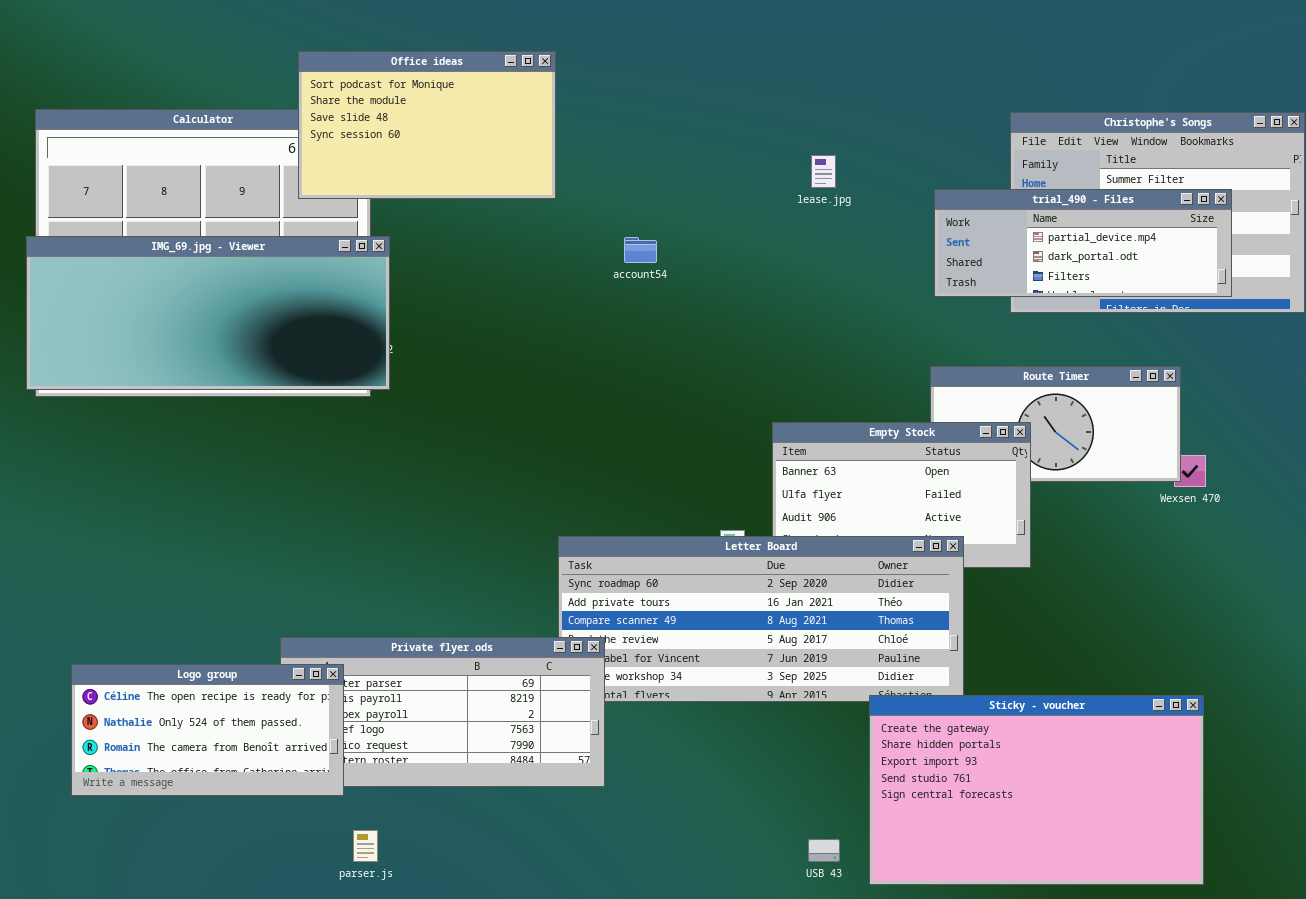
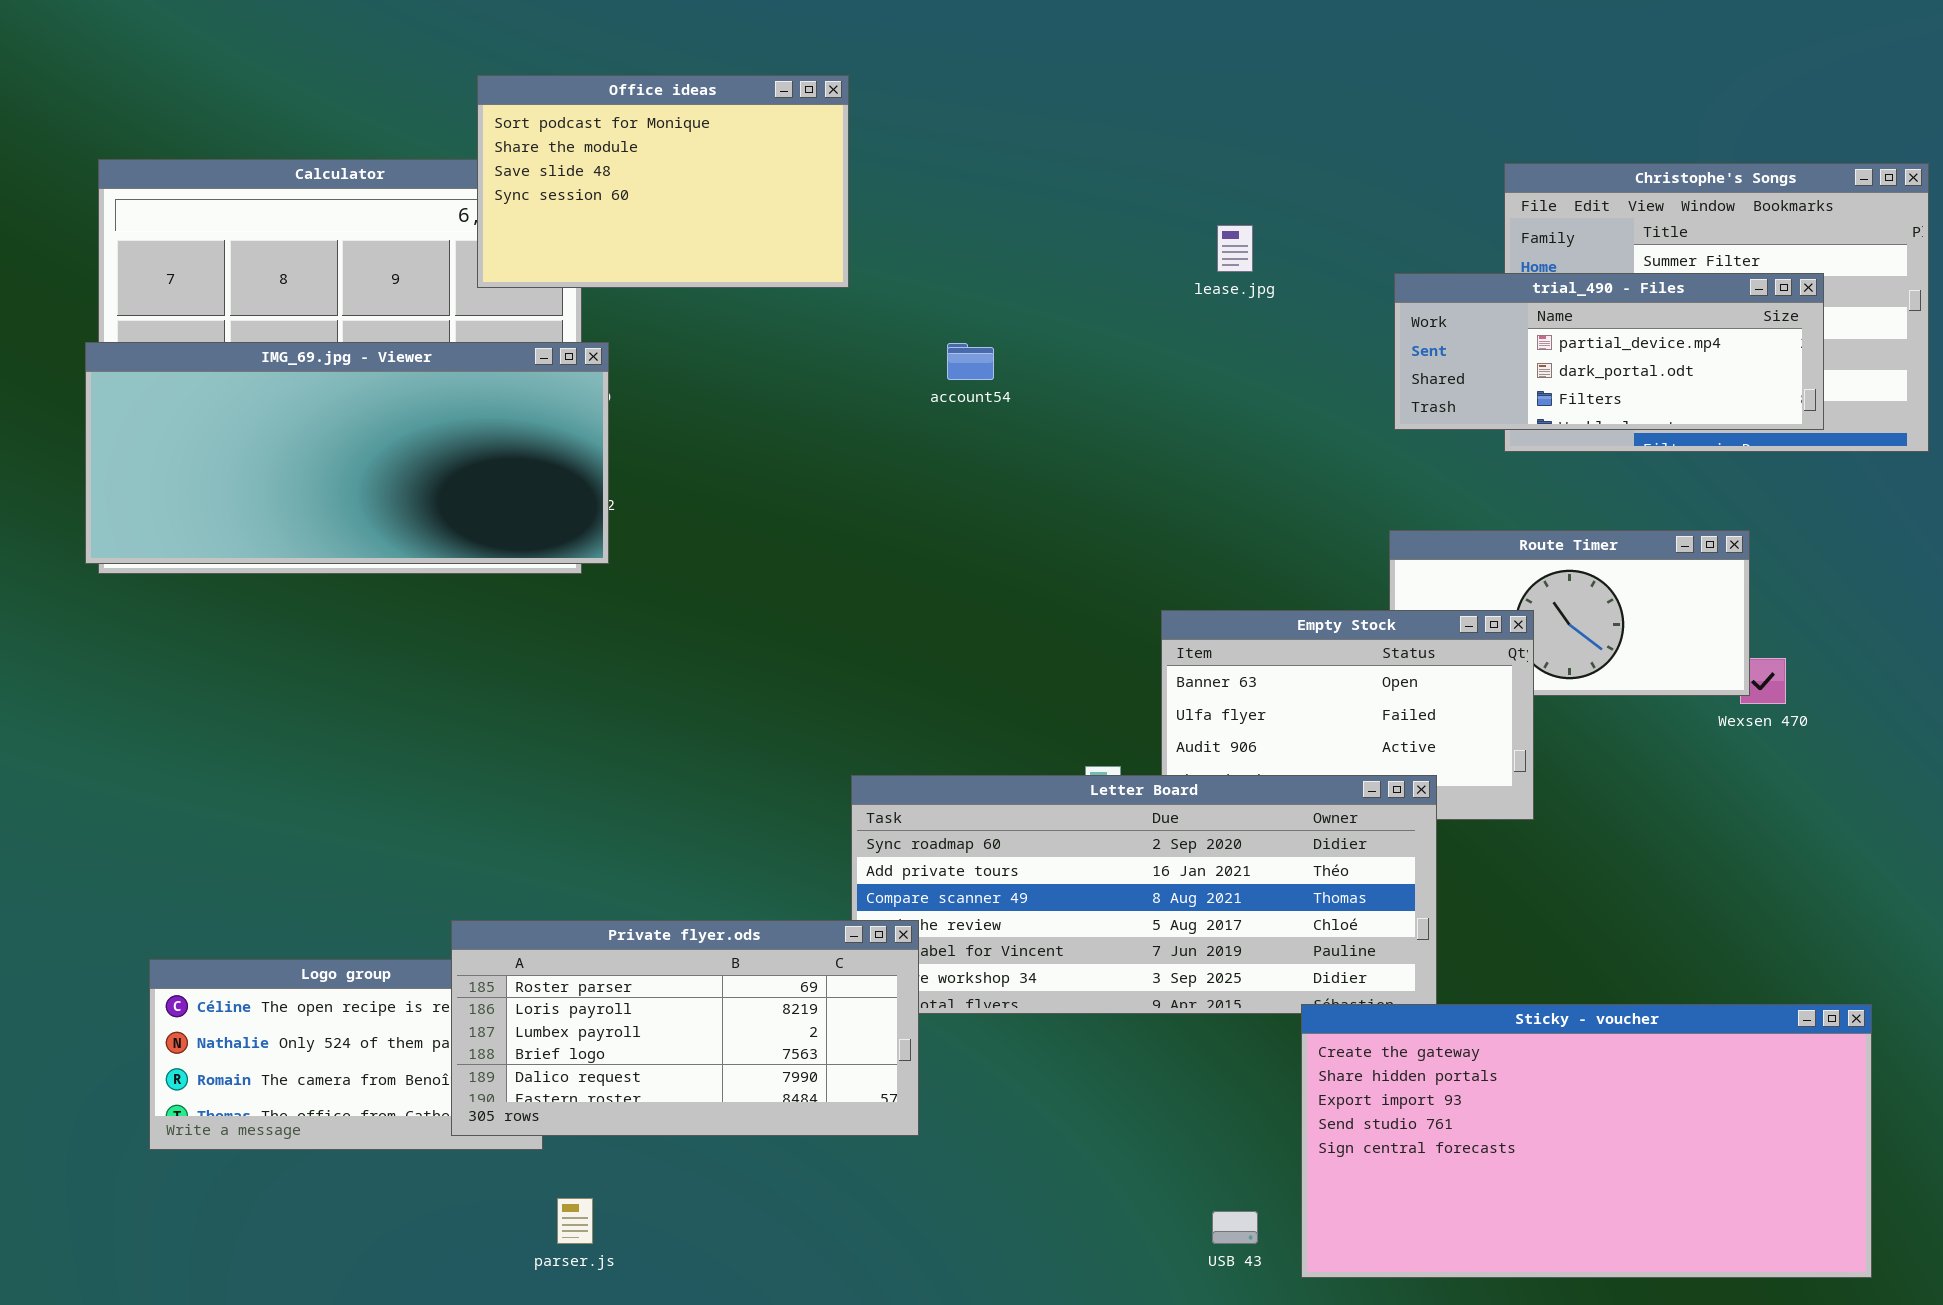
Private flyer.ods: [280,637,605,787] -> [451,920,919,1136], raised
Sticky - voucher: [869,695,1204,885] -> [1301,1004,1872,1278], resized

